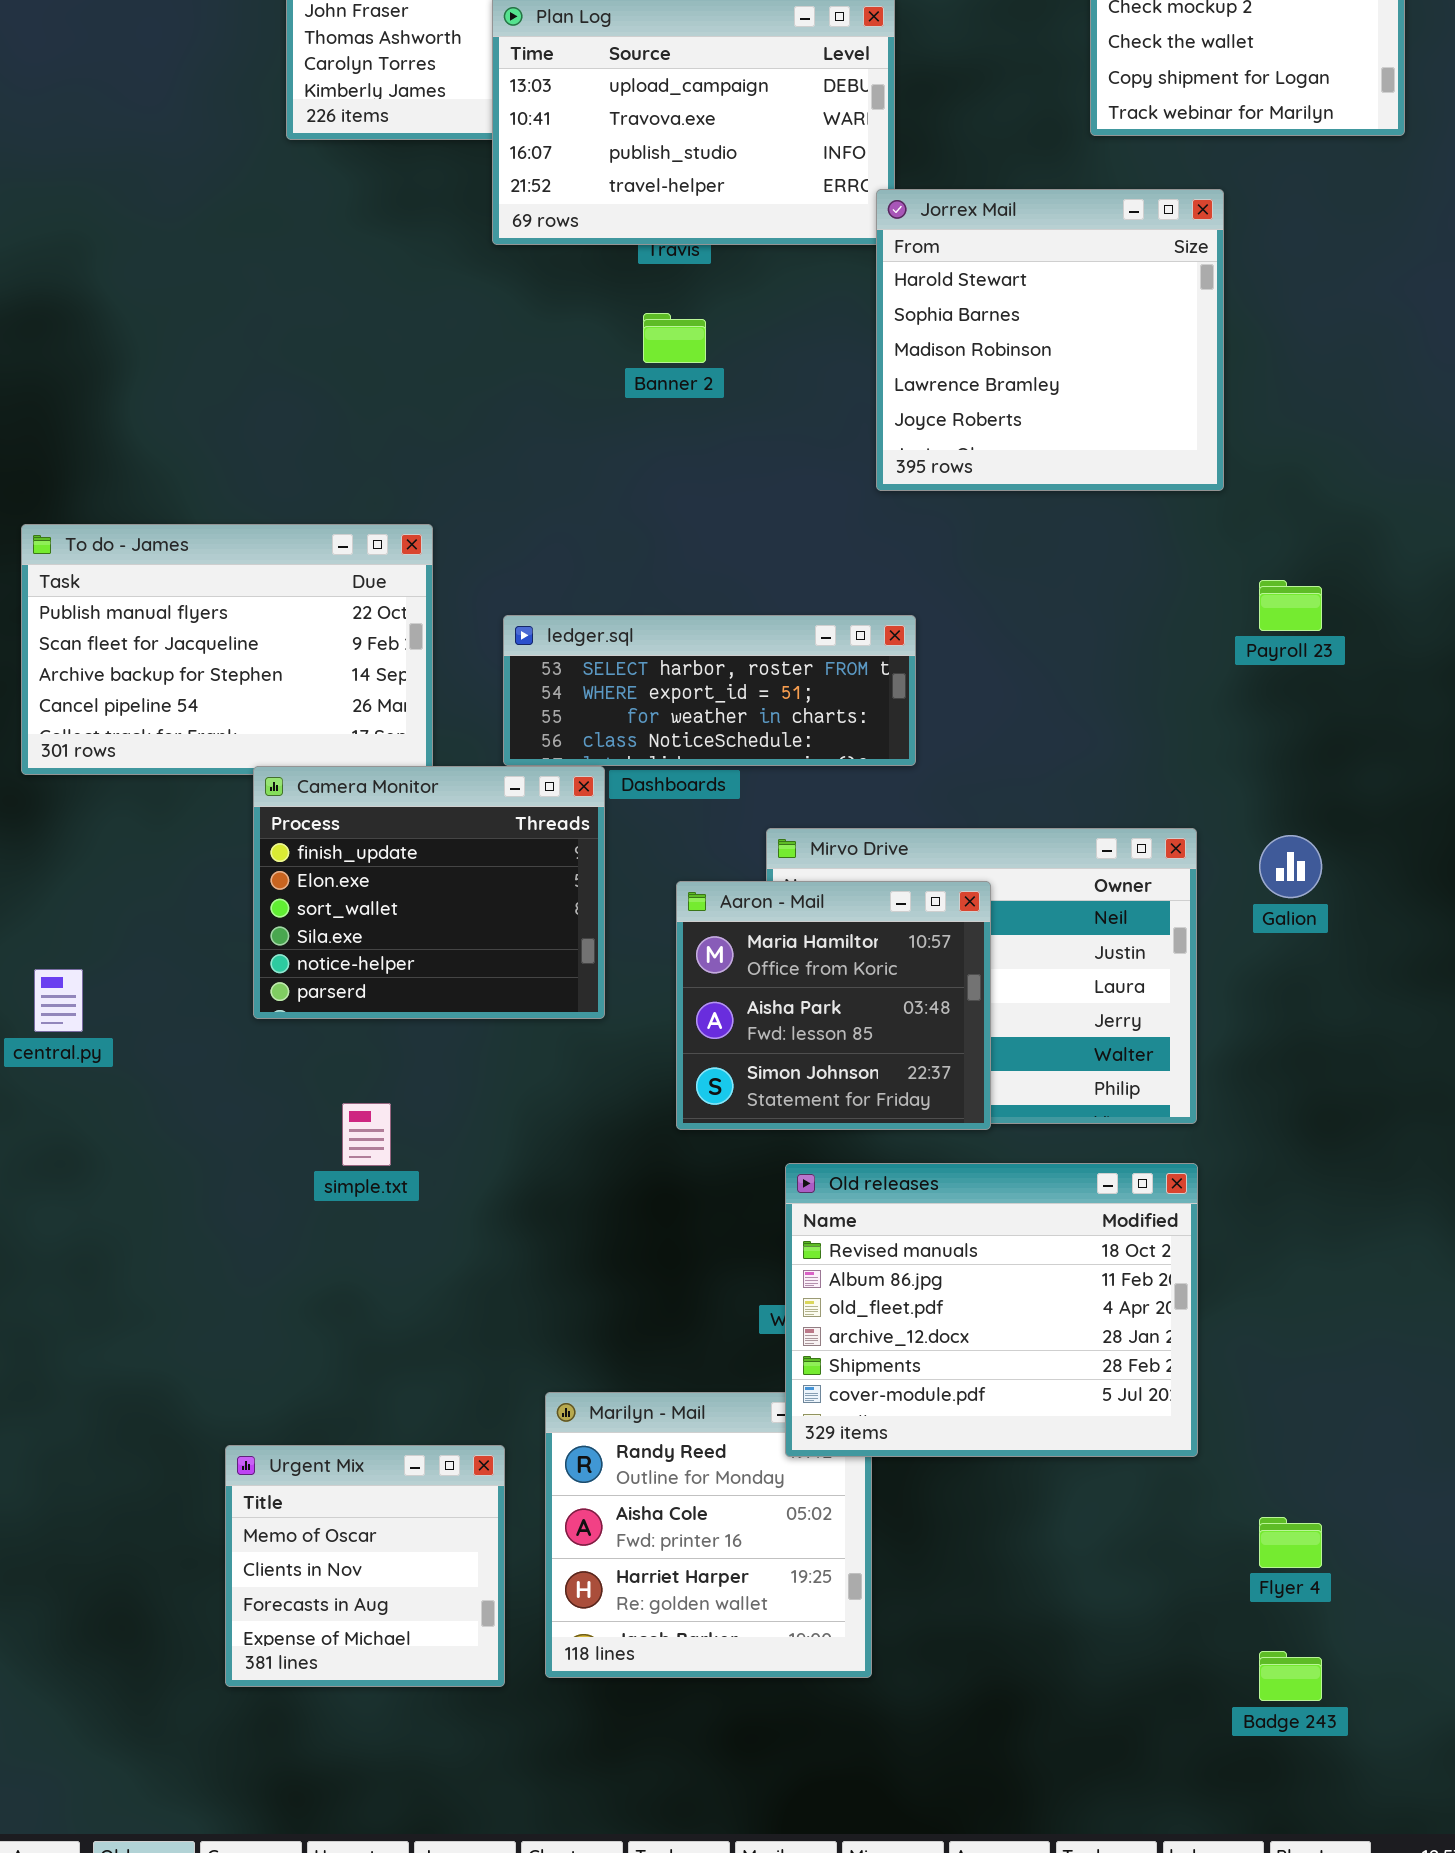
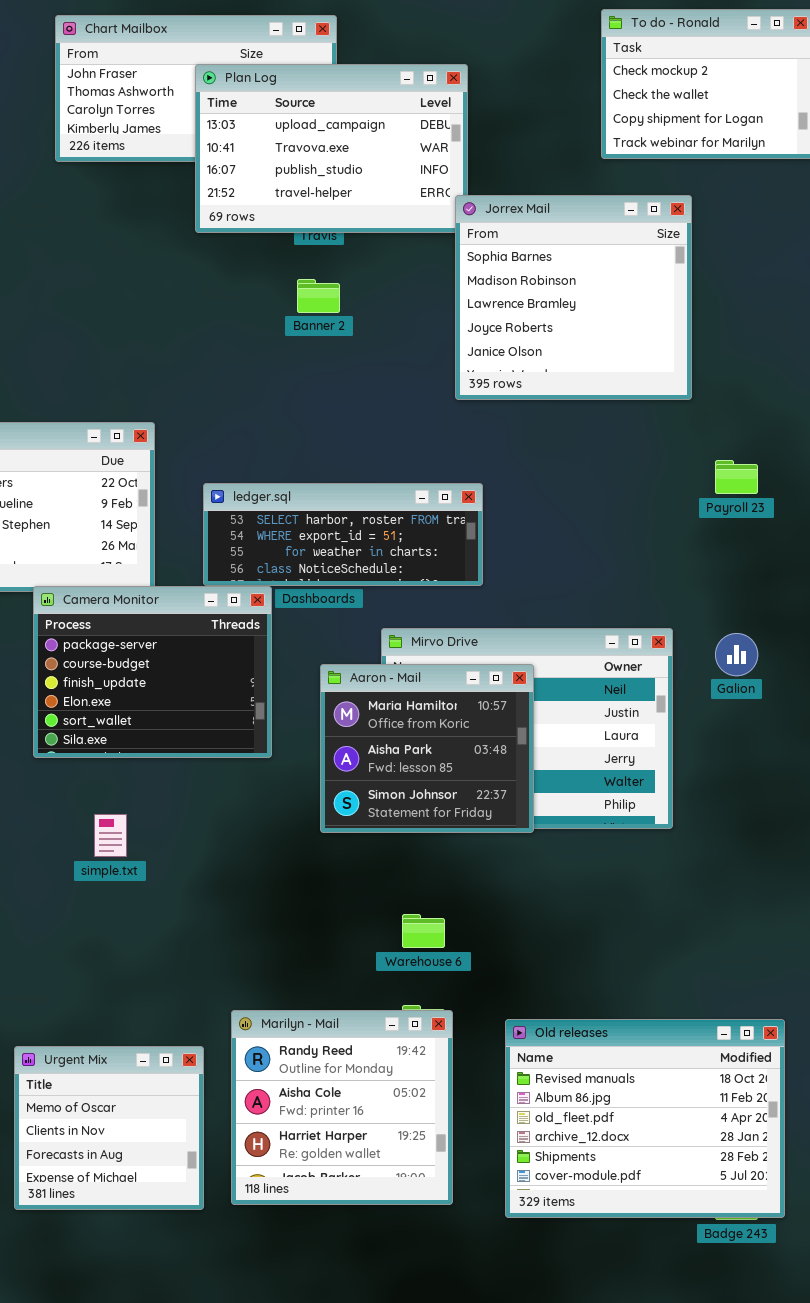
Jorrex Mail: [876,189,1224,491] -> [455,195,692,400], scrolled down 1 row
Camera Monitor: [253,766,605,1019] -> [33,586,272,758], scrolled up 2 rows
Old releases: [785,1163,1198,1457] -> [505,1019,785,1218], moved

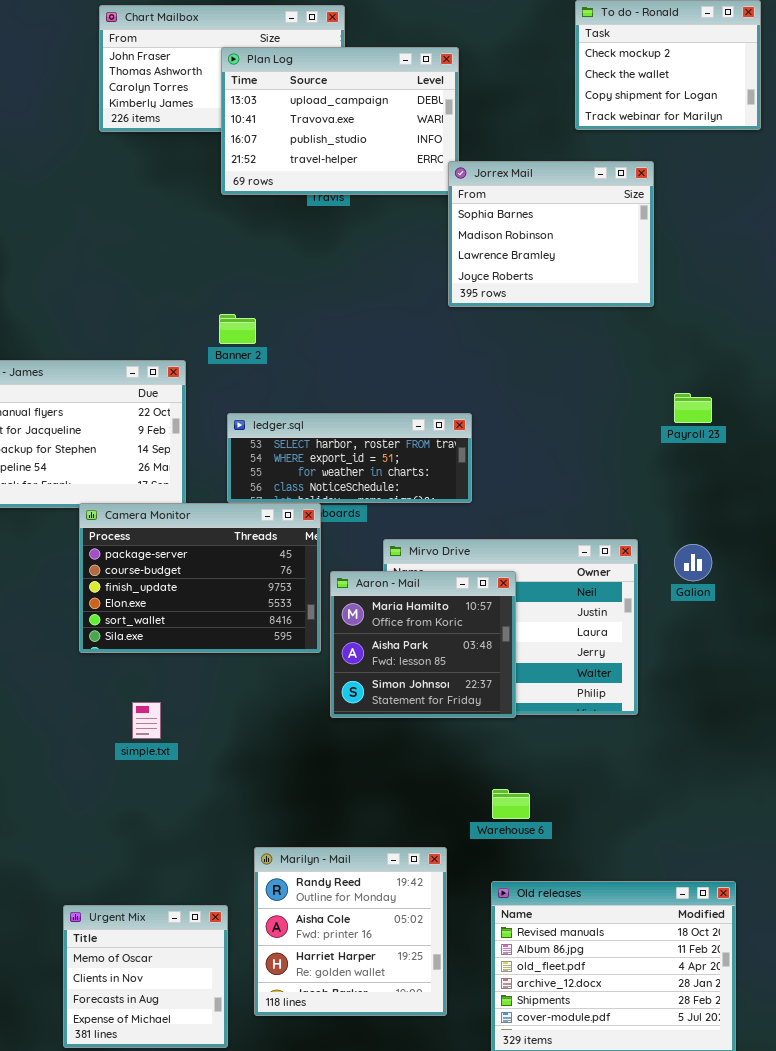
Jorrex Mail: [455,195,692,400] -> [448,161,654,307], resized
Banner 2: [297,279,340,313] -> [219,314,256,344], moved
Camera Monitor: [33,586,272,758] -> [79,503,321,653], resized
Warehouse 6: [402,914,445,948] -> [492,789,530,819], moved
Marilyn - Mail: [231,1010,453,1205] -> [254,847,447,1016], moved

